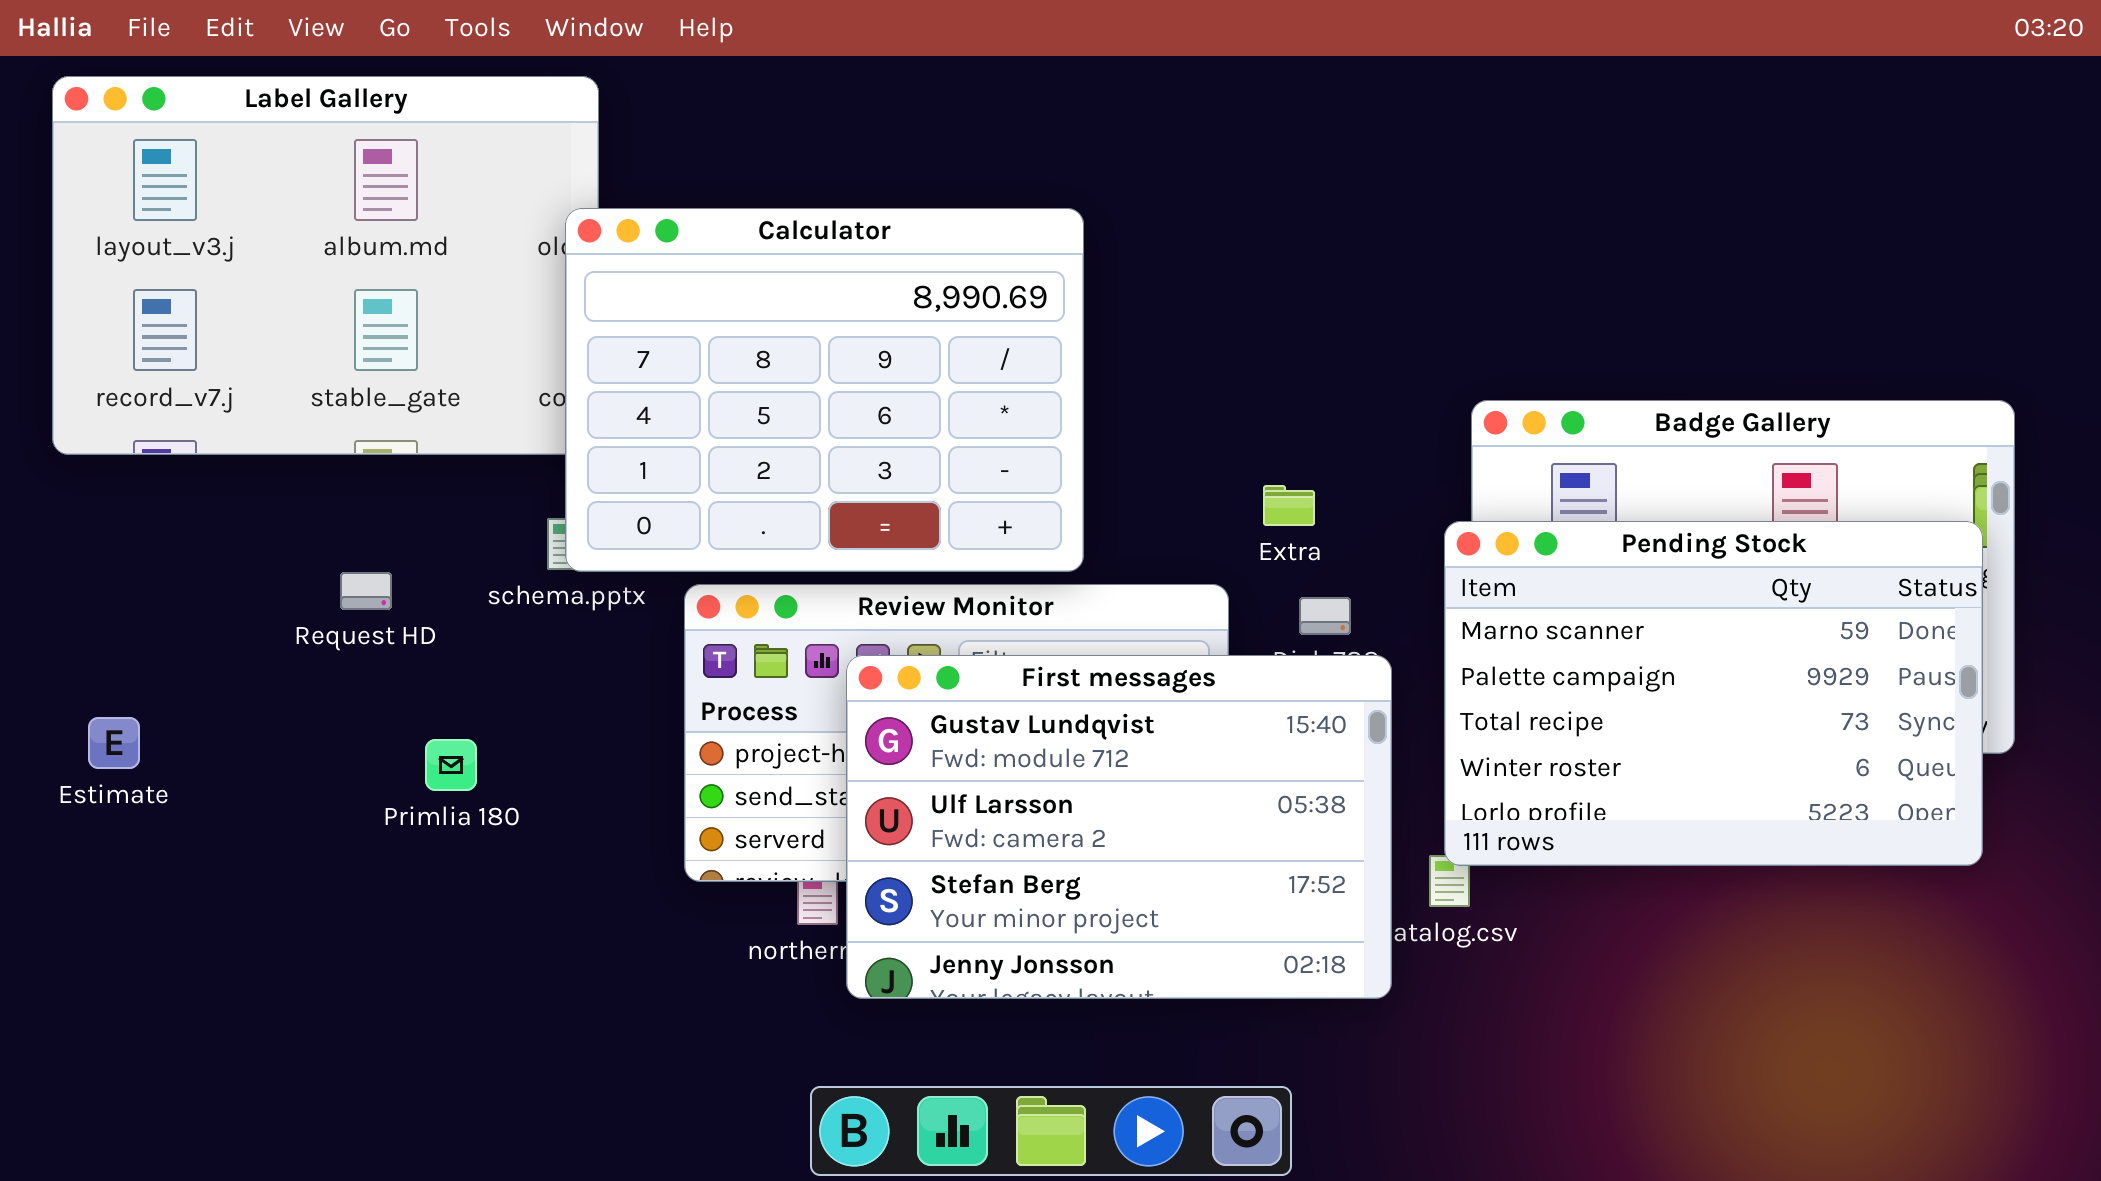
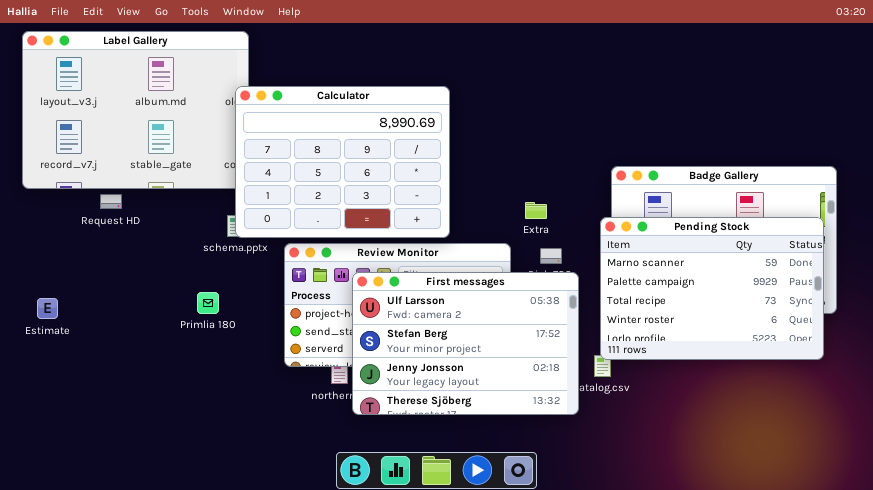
Request HD: [340,572,392,610] -> [100,194,122,209], moved
First messages: [846,655,1392,999] -> [352,272,579,415], scrolled down 1 row
Primlia 180: [425,739,477,791] -> [197,292,219,314], moved

